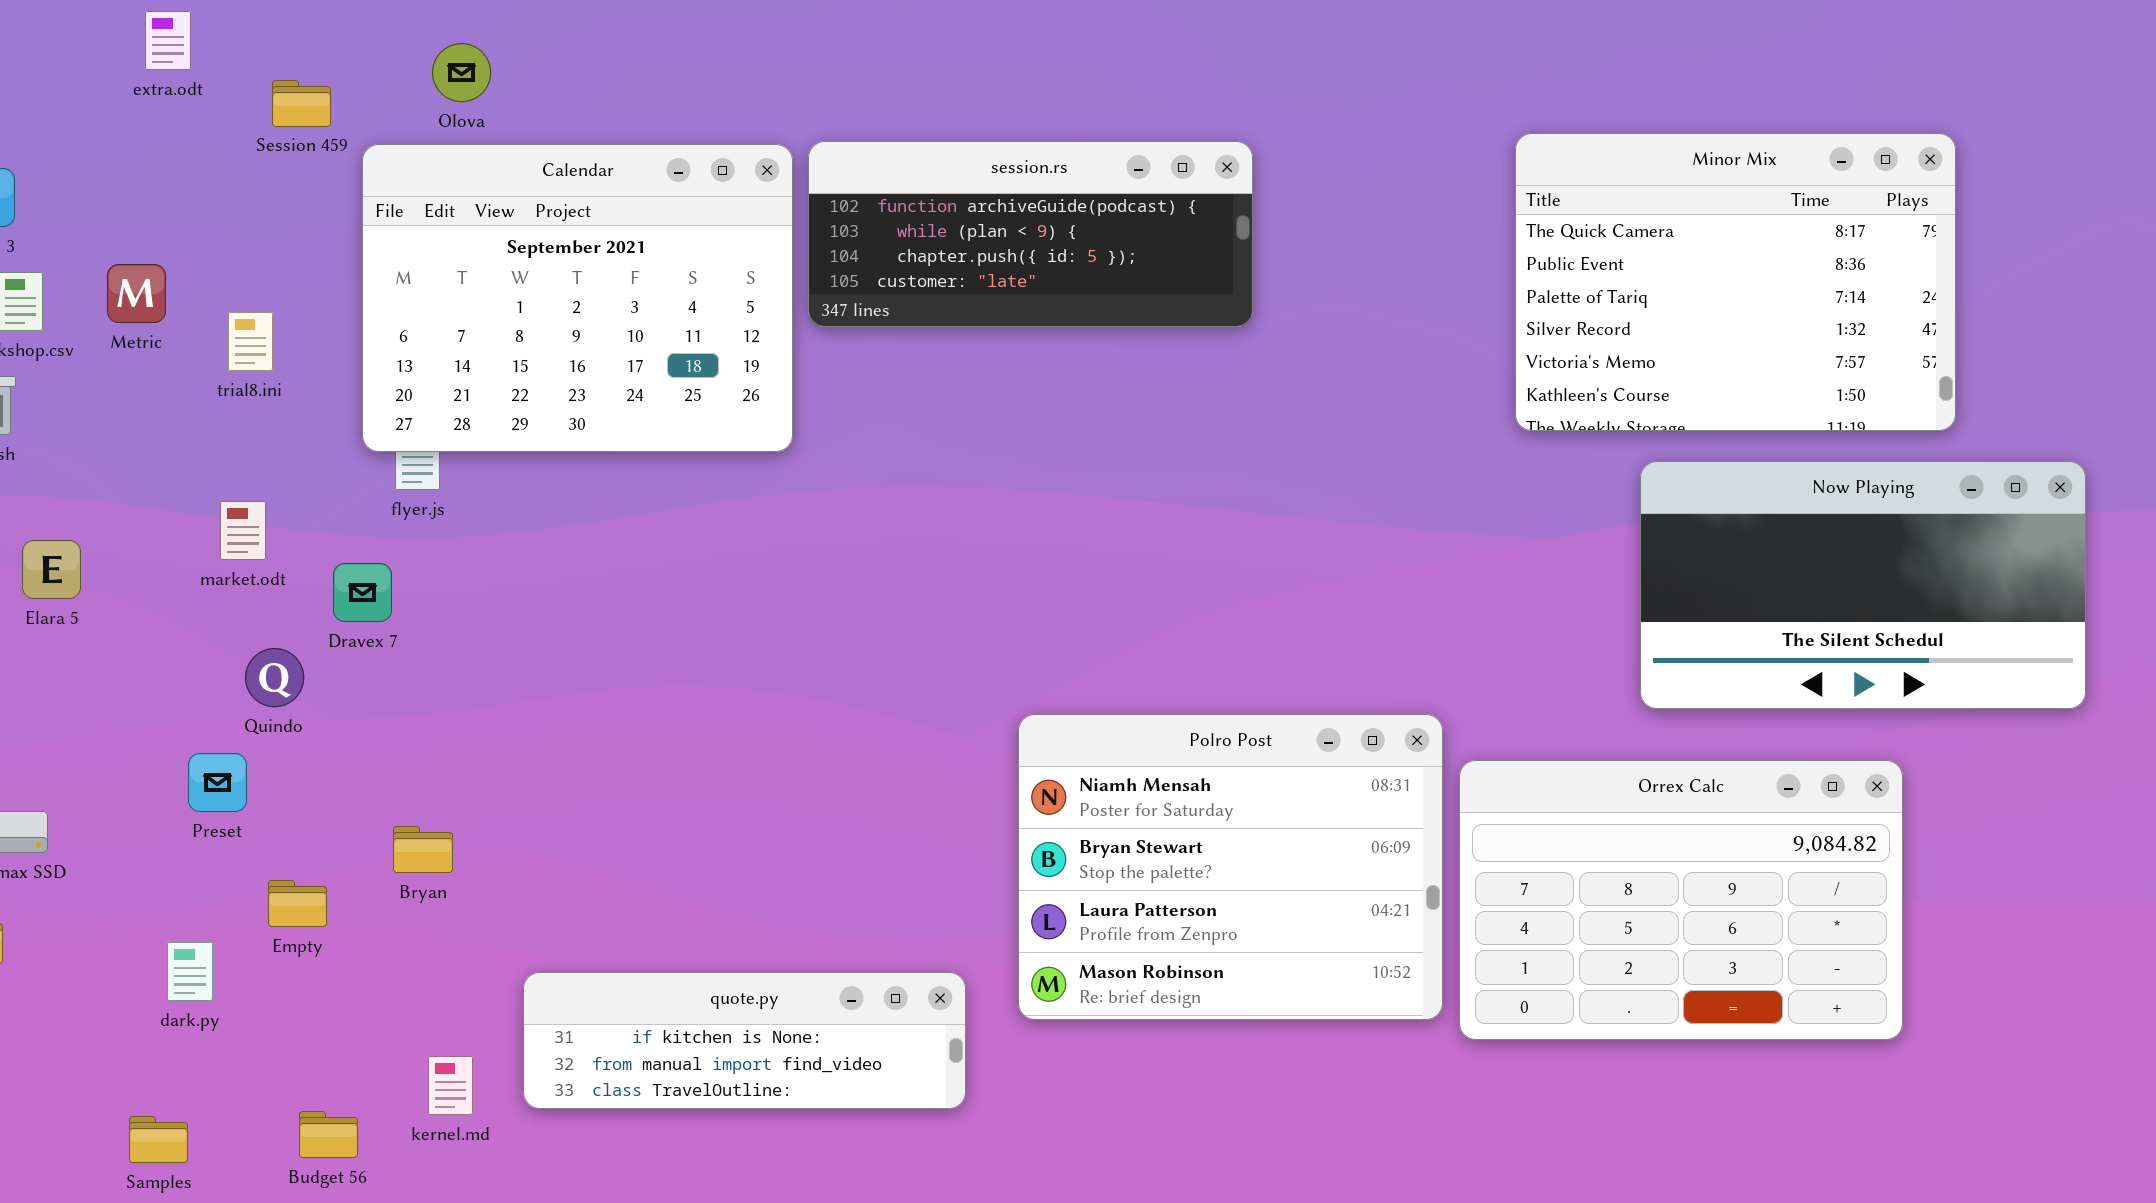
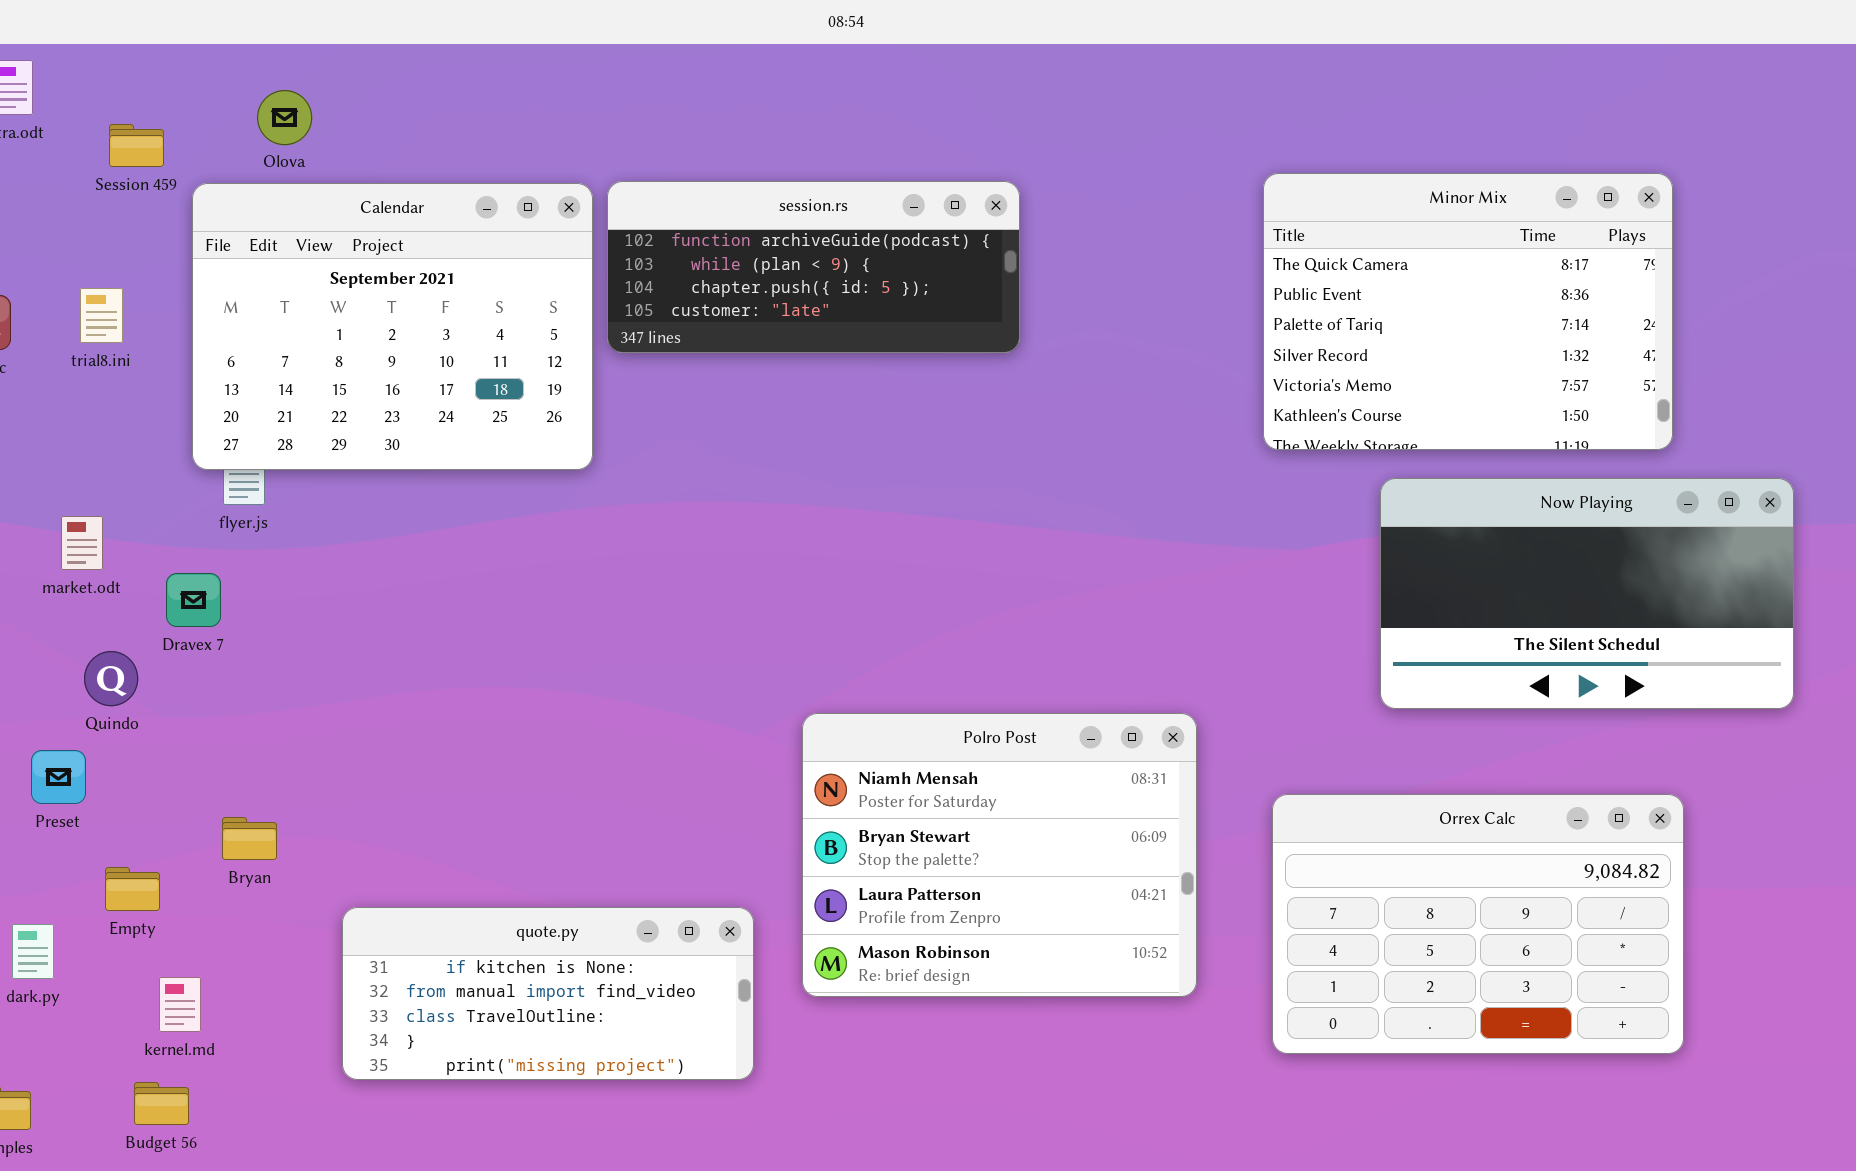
trial8.ini: [228,312,273,371] -> [80,288,123,343], moved
Orrex Calc: [1459,760,1903,1040] -> [1272,794,1684,1054], moved
quote.py: [523,972,966,1109] -> [342,907,754,1080], resized
kernel.md: [428,1056,473,1115] -> [159,977,201,1032], moved

